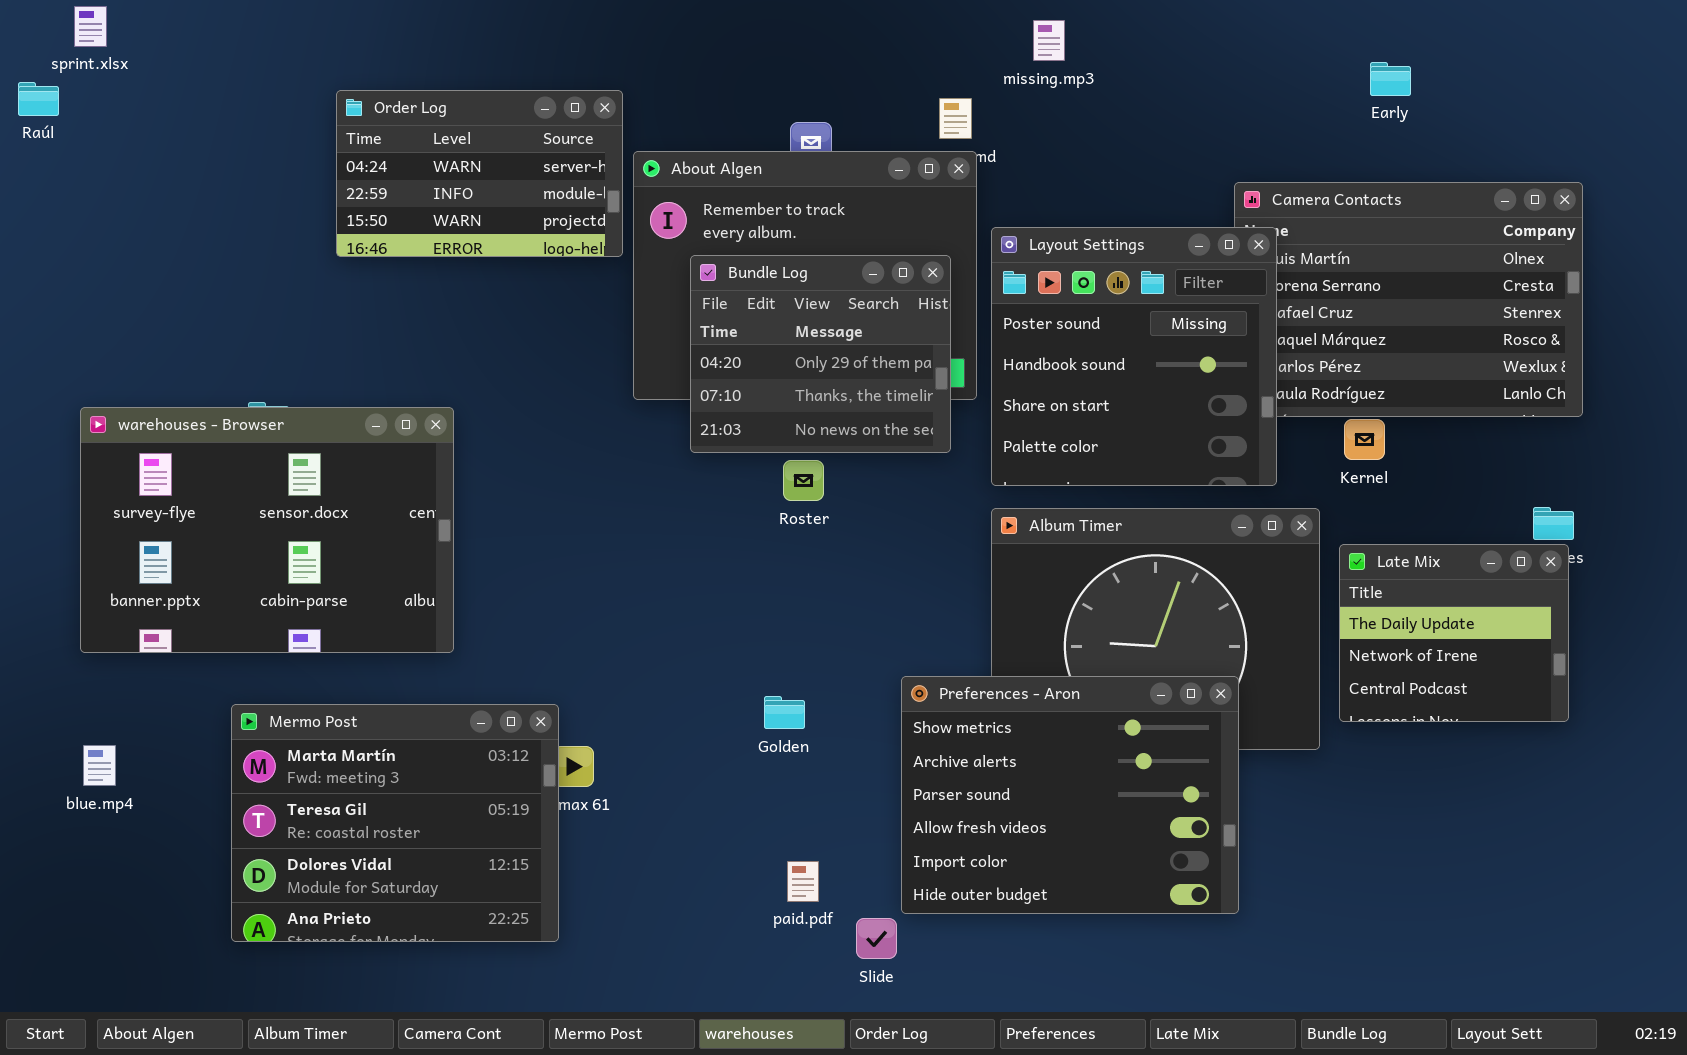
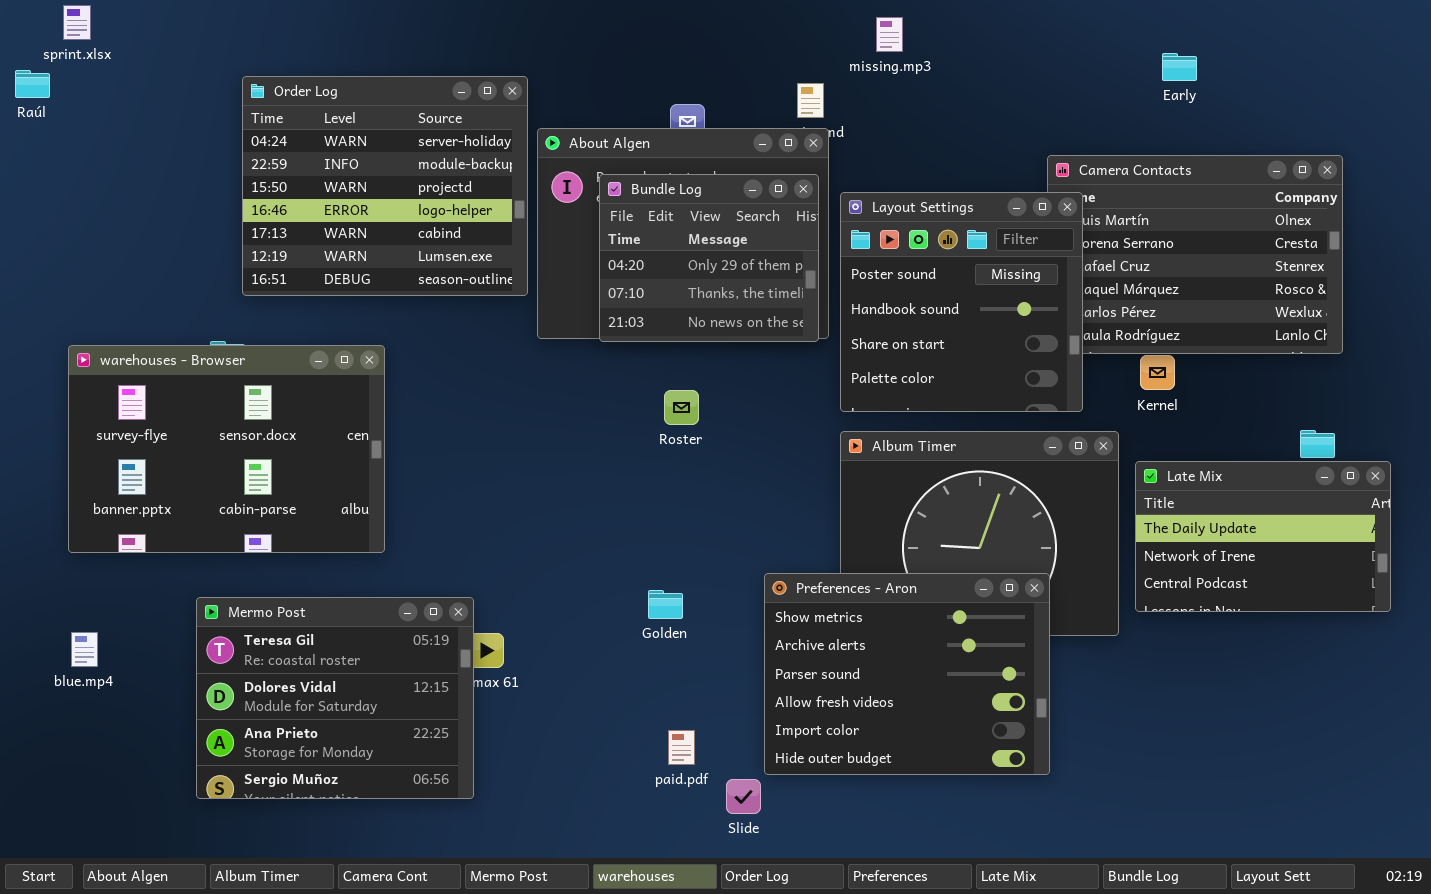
Order Log: [336,90,623,257] -> [242,76,528,296], resized
Bundle Log: [690,255,951,453] -> [599,174,819,342], moved
Late Mix: [1339,544,1569,722] -> [1135,461,1391,612], resized
Mermo Post: [231,704,559,942] -> [196,597,474,799], scrolled down 1 row

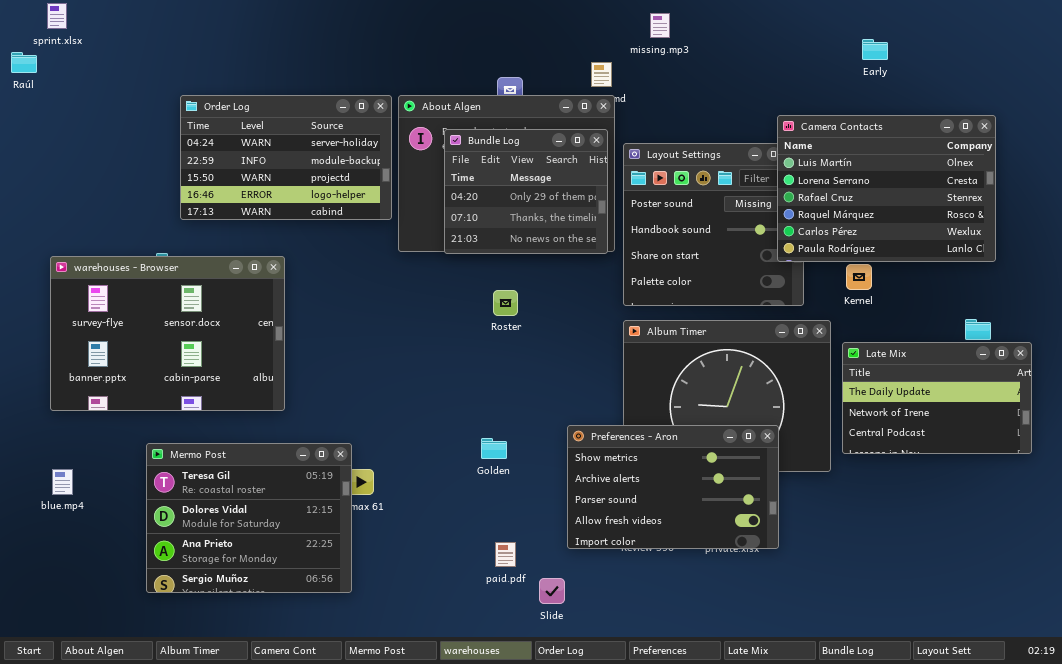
Order Log: [242,76,528,296] -> [180,95,392,220], resized
Camera Contacts: [1047,155,1343,354] -> [777,115,996,262], raised
Preferences - Aron: [764,573,1050,775] -> [567,425,779,549], resized

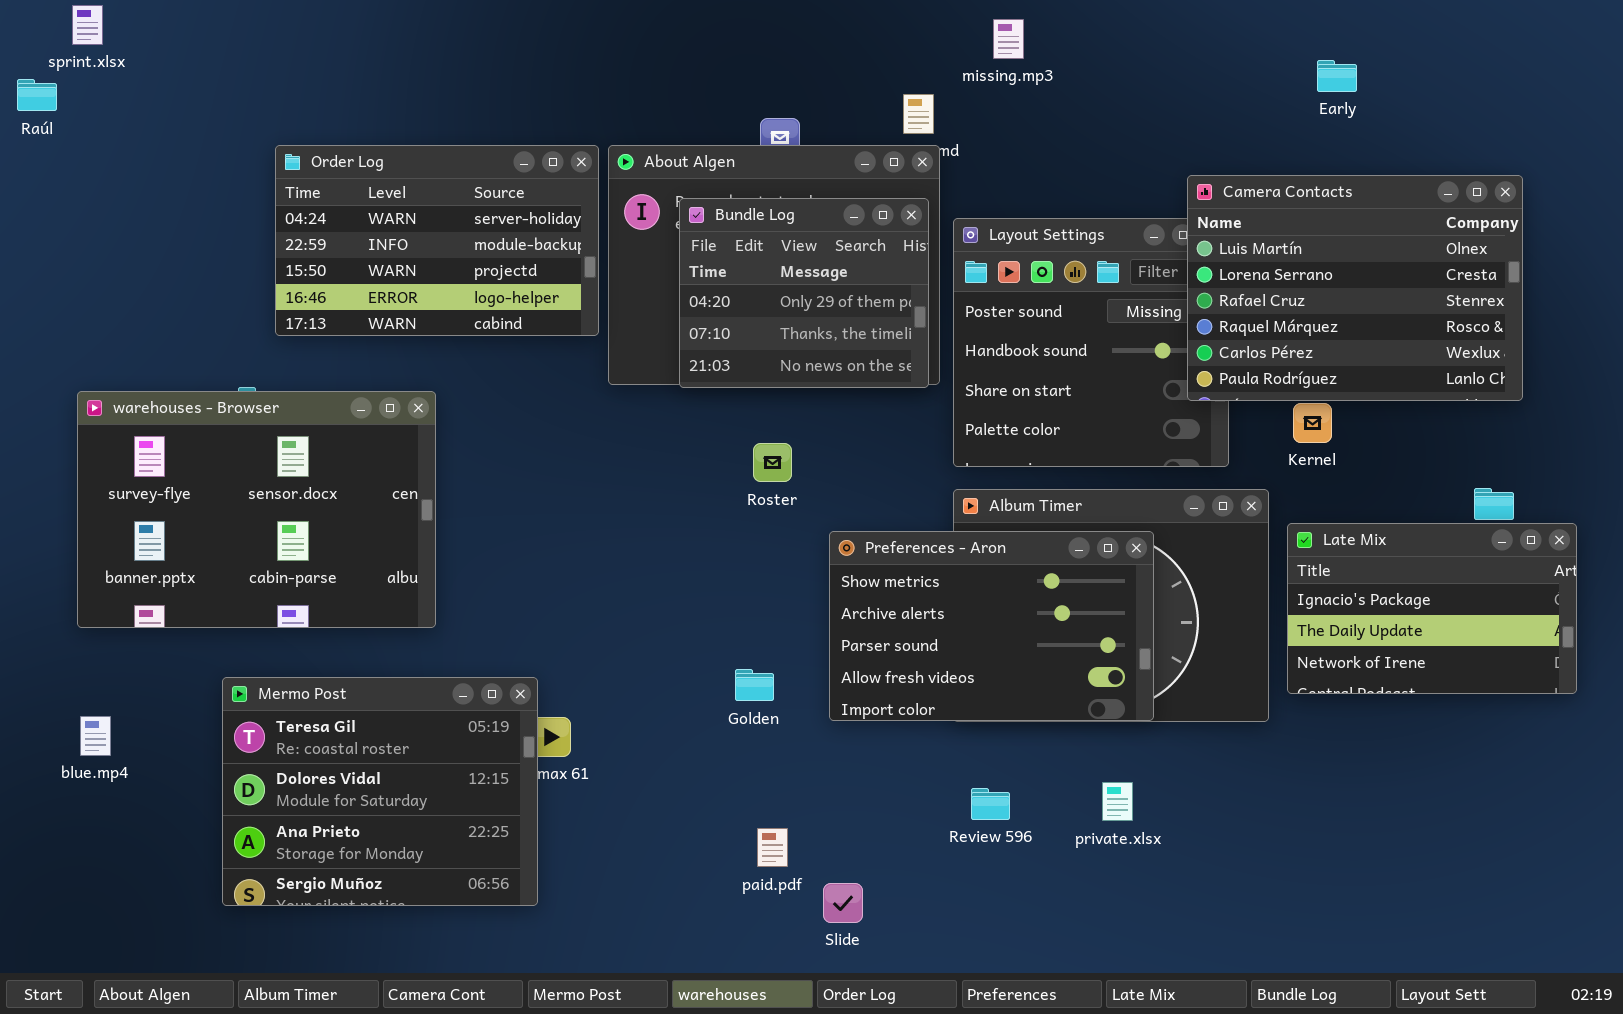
Late Mix: [842,342,1032,454] -> [1287,523,1577,694], scrolled up 1 row
Preferences - Aron: [567,425,779,549] -> [829,531,1154,721], moved

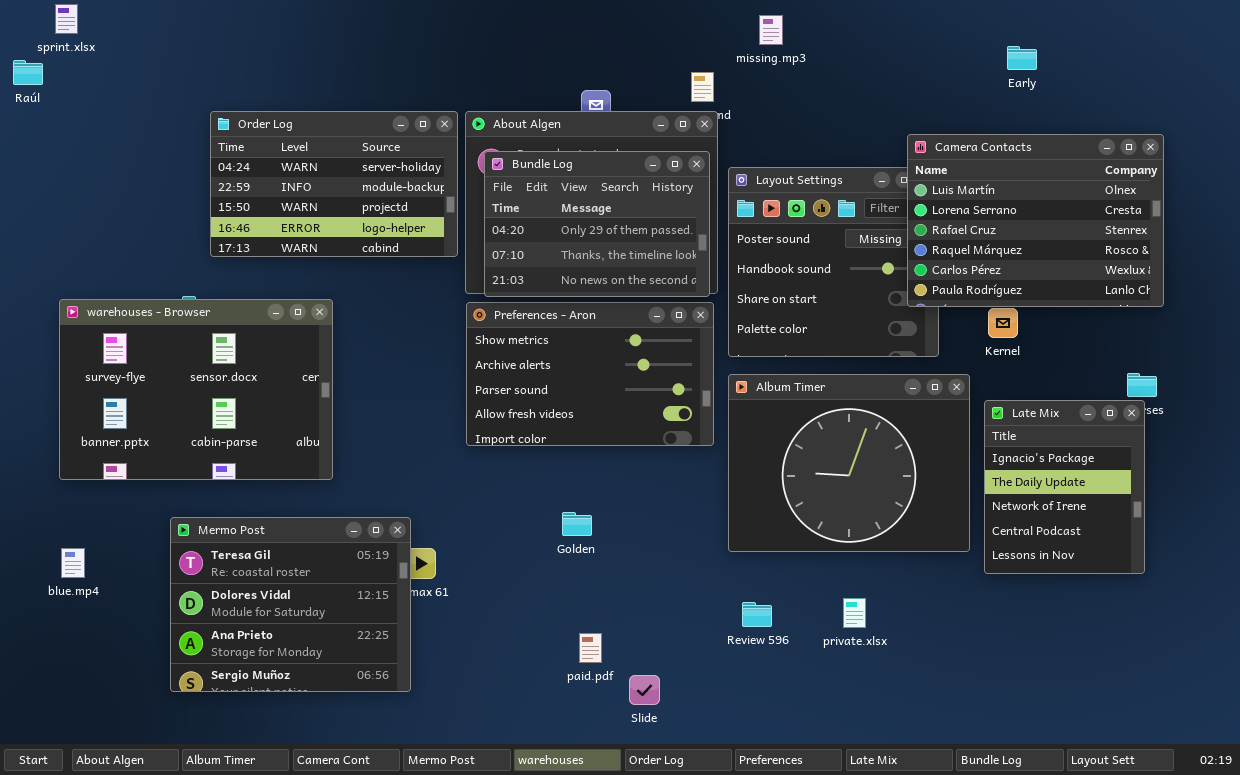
Bundle Log: [679,198,929,388] -> [484,151,710,297], resized
Late Mix: [1287,523,1577,694] -> [984,400,1145,574], resized
Preferences - Aron: [829,531,1154,721] -> [466,302,714,446], moved

